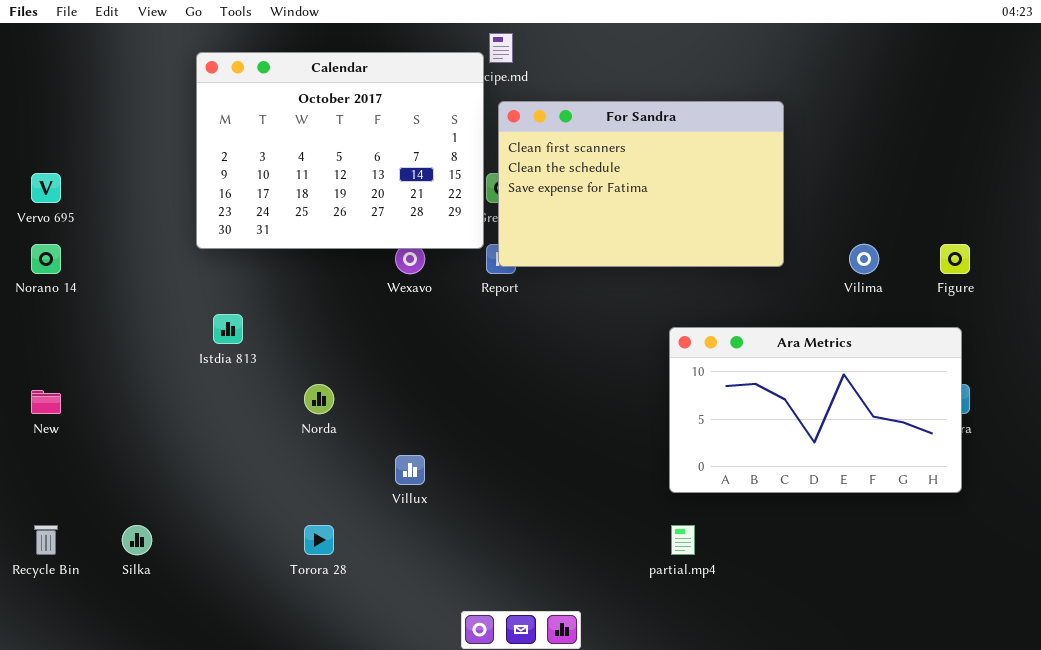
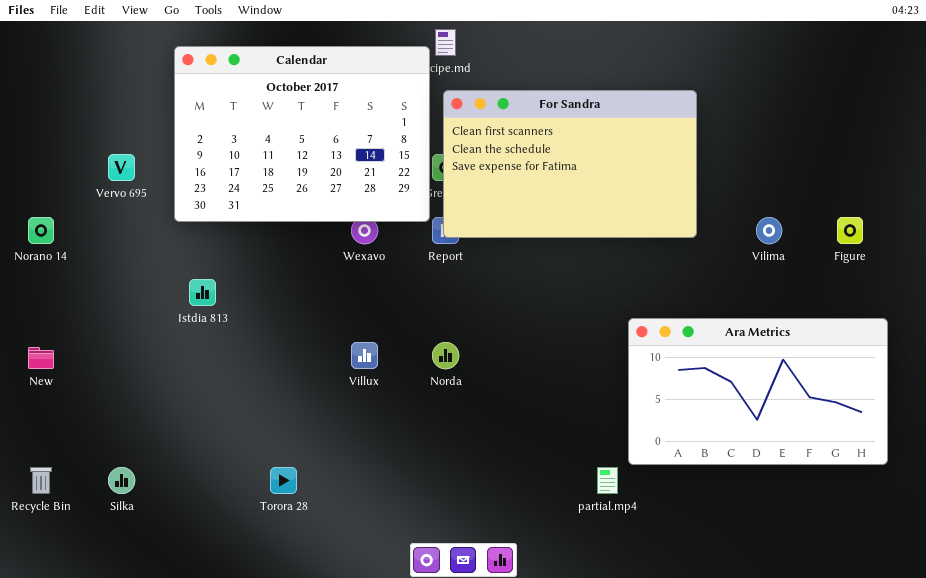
Vervo 695: [31,173,61,203] -> [108,154,135,181], moved
Ara Metrics: [669,327,962,493] -> [628,318,888,465], moved
Norda: [304,384,334,414] -> [432,342,459,369], moved
Villux: [395,455,425,485] -> [351,342,378,369], moved

